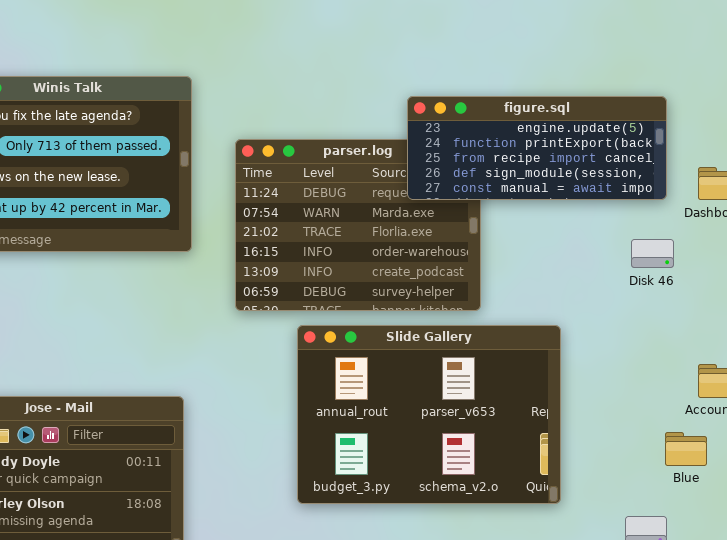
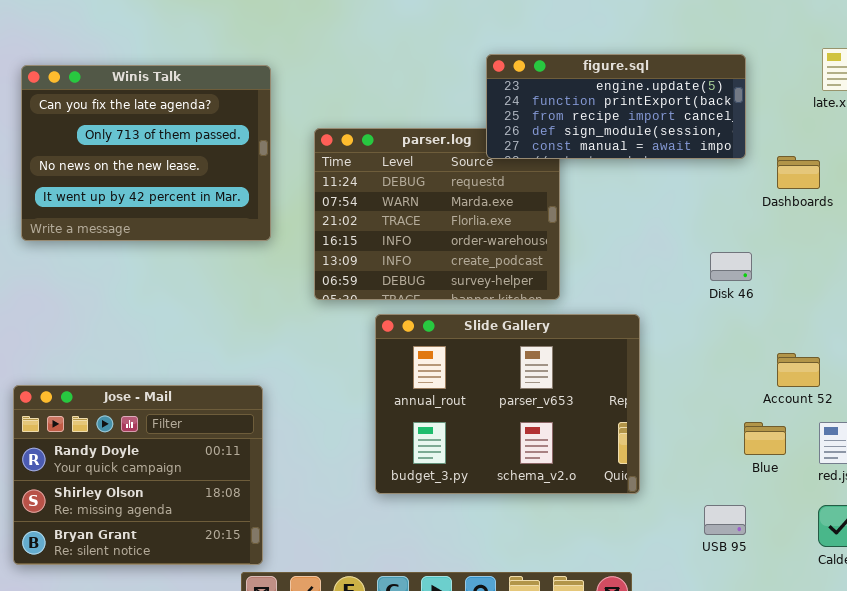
figure.sql: [407,96,667,200] -> [486,54,746,159], moved
Disk 46: [631,239,674,268] -> [710,252,752,281], moved

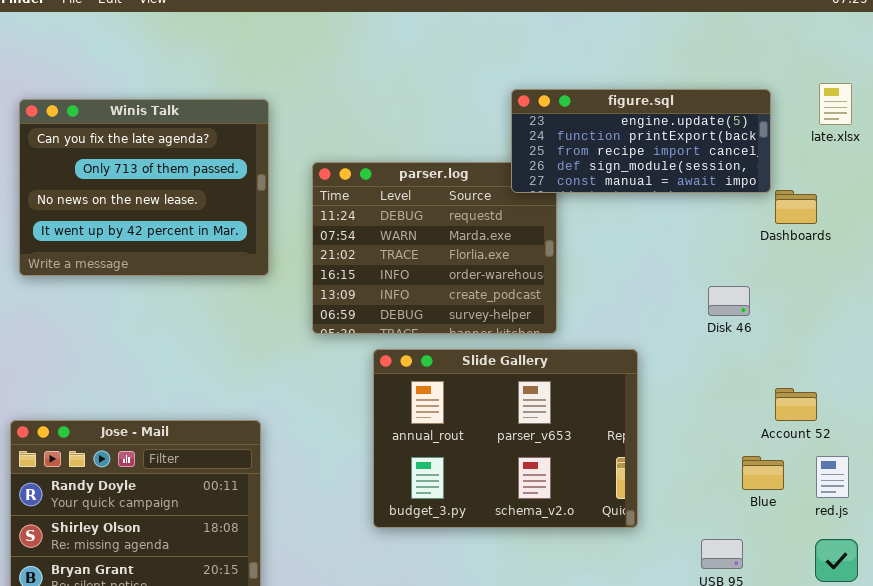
figure.sql: [486,54,746,159] -> [511,89,771,193], moved

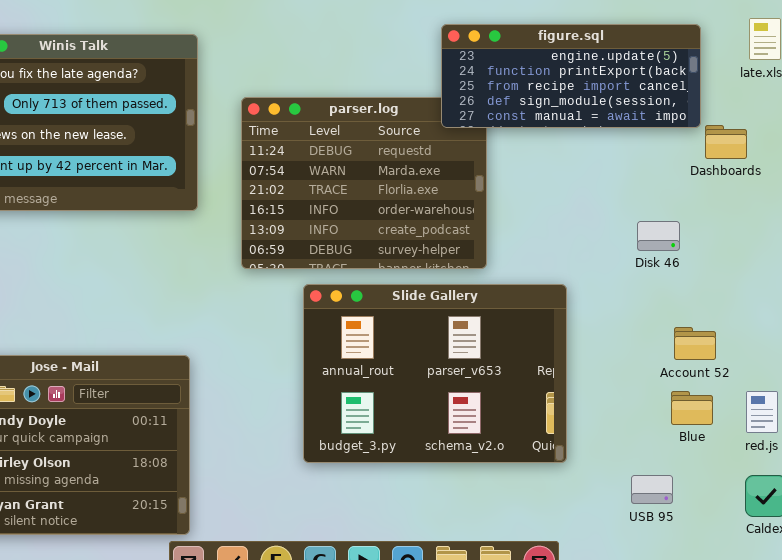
Account 52: [775,388,817,421] -> [674,327,716,360], moved

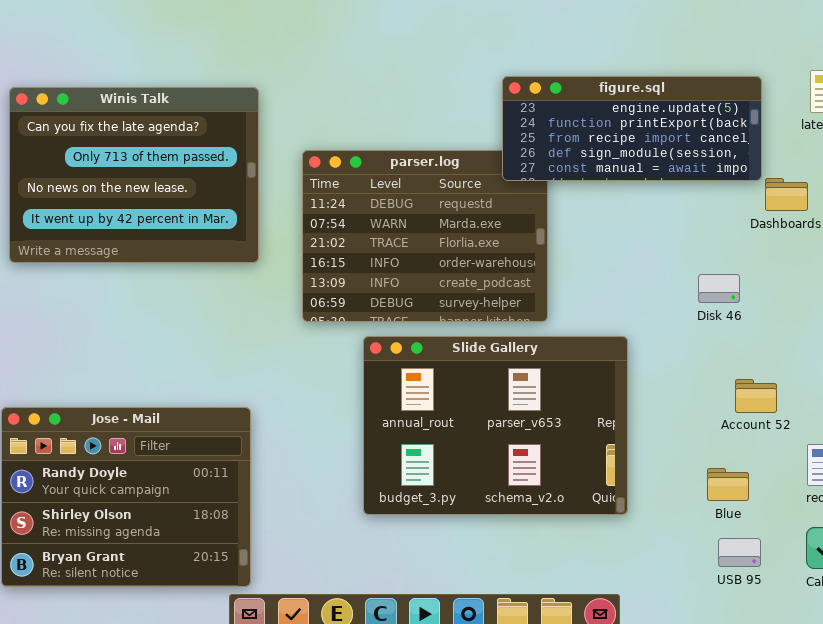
Blue: [671,391,713,425] -> [707,468,749,501], moved
USB 95: [631,475,673,504] -> [718,538,761,567], moved

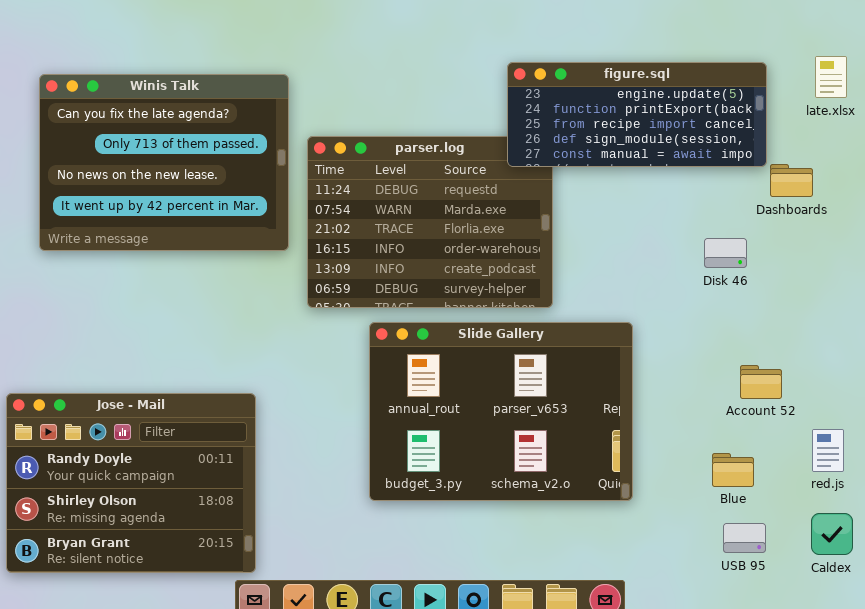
Winis Talk: [9,87,259,263] -> [39,74,289,251], moved
Disk 46: [698,274,740,303] -> [704,238,747,268], moved

